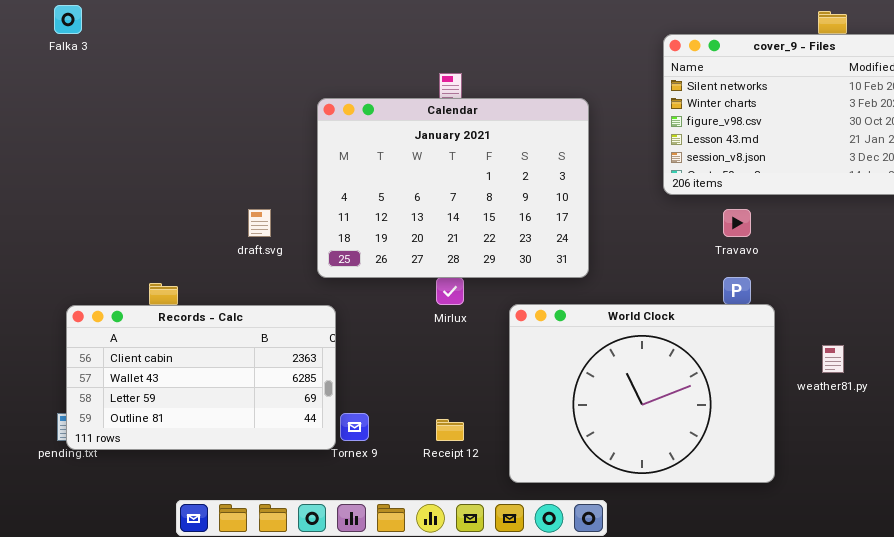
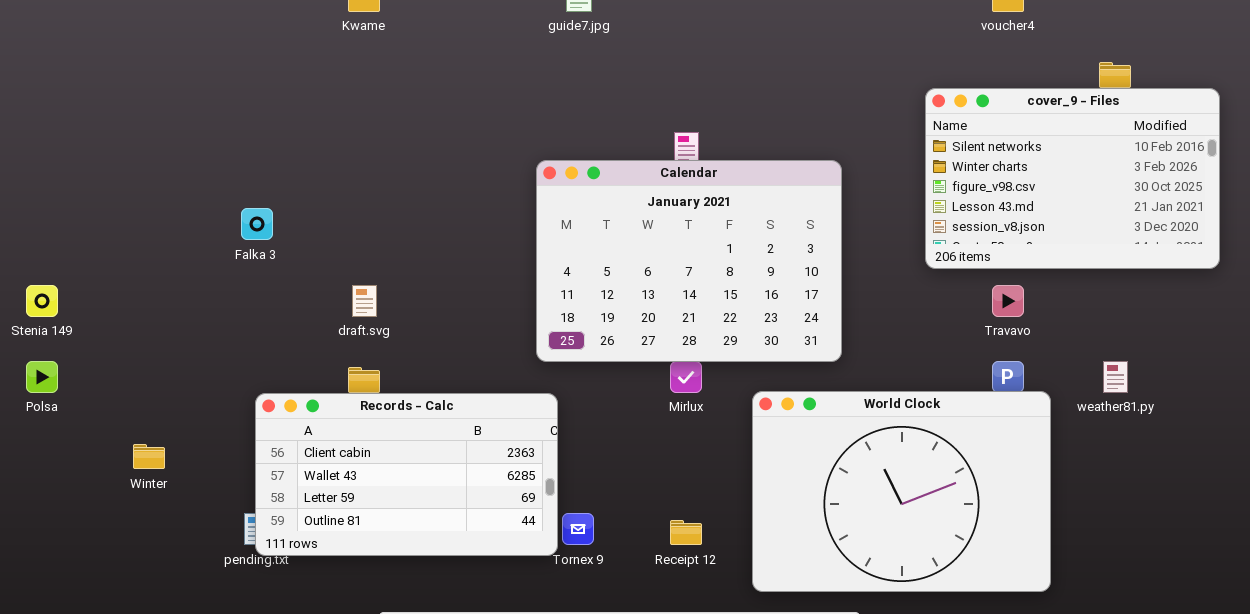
Falka 3: [54,5,82,34] -> [241,208,273,240], moved
draft.svg: [248,209,271,237] -> [352,285,377,317], moved
weather81.py: [822,345,844,373] -> [1103,361,1128,393], moved

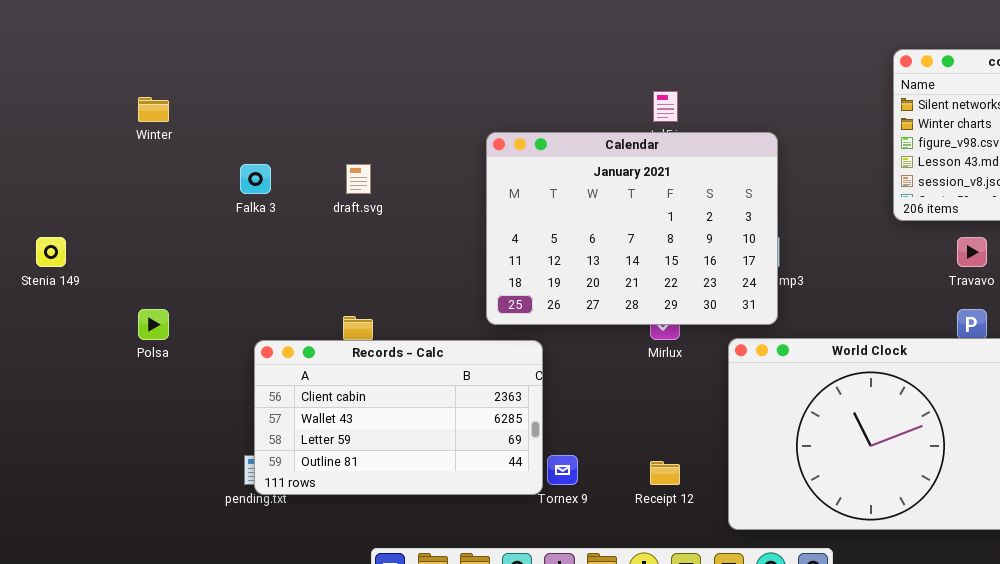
Calendar: [536,160,842,362] -> [486,132,778,325], moved
draft.svg: [352,285,377,317] -> [346,164,371,194], moved
Polsa: [26,361,58,393] -> [138,309,169,340], moved
Winter: [133,444,165,469] -> [138,97,169,122], moved

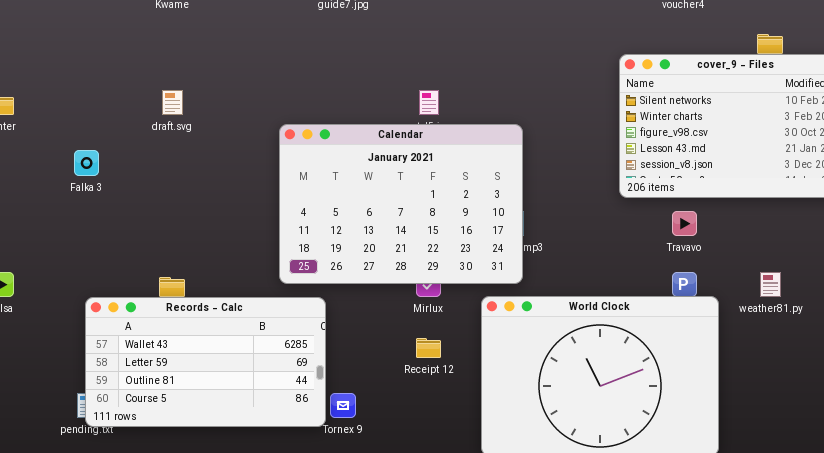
draft.svg: [346,164,371,194] -> [162,90,183,115], moved
Records - Calc: [254,340,543,495] -> [85,297,326,427], scrolled down 1 row
Receipt 12: [650,461,680,485] -> [416,338,441,358], moved

